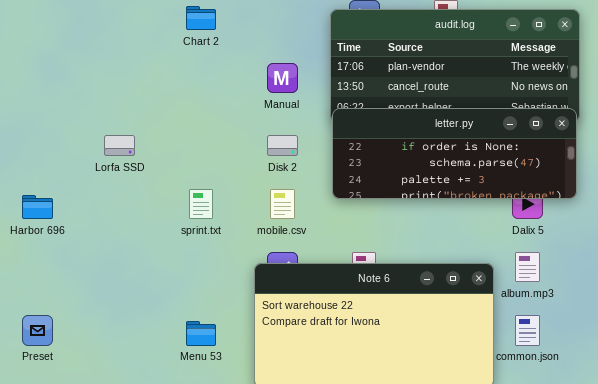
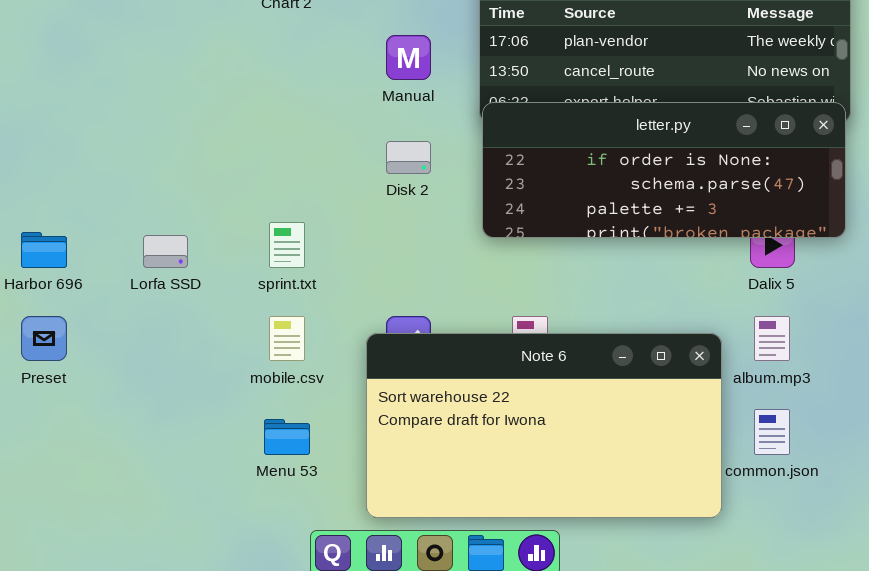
Lorfa SSD: [104,135,135,156] -> [143,235,188,268], moved
mobile.csv: [270,189,295,219] -> [269,316,305,361], moved
Preset: [22,315,53,346] -> [21,316,67,361], moved

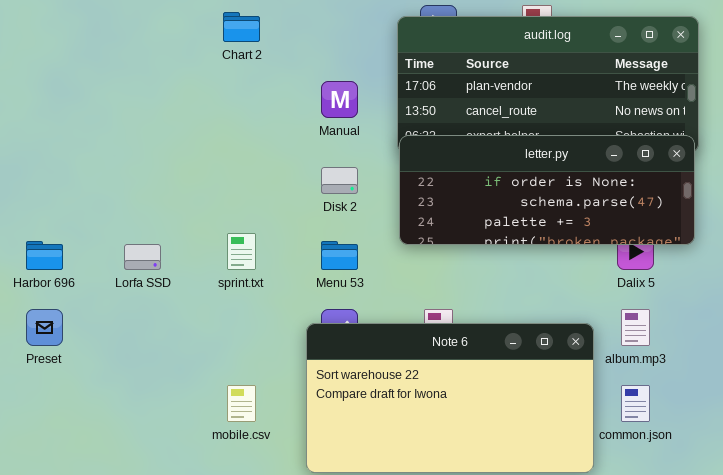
mobile.csv: [269,316,305,361] -> [227,385,256,422], moved
Menu 53: [264,419,310,455] -> [321,241,358,270], moved

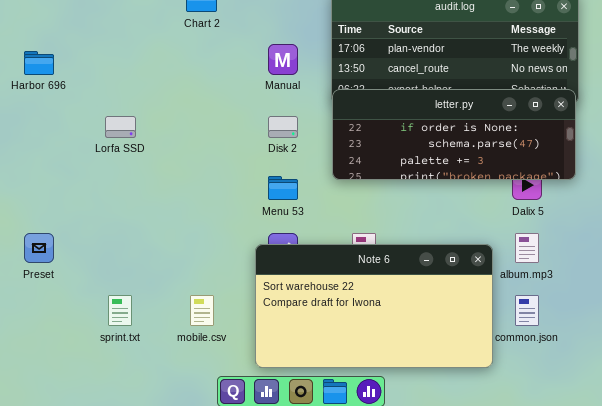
sprint.txt: [227,233,256,270] -> [108,295,132,326], moved
Harbor 696: [26,241,63,270] -> [24,51,54,75], moved
Lorfa SSD: [124,244,161,270] -> [105,116,136,138], moved

